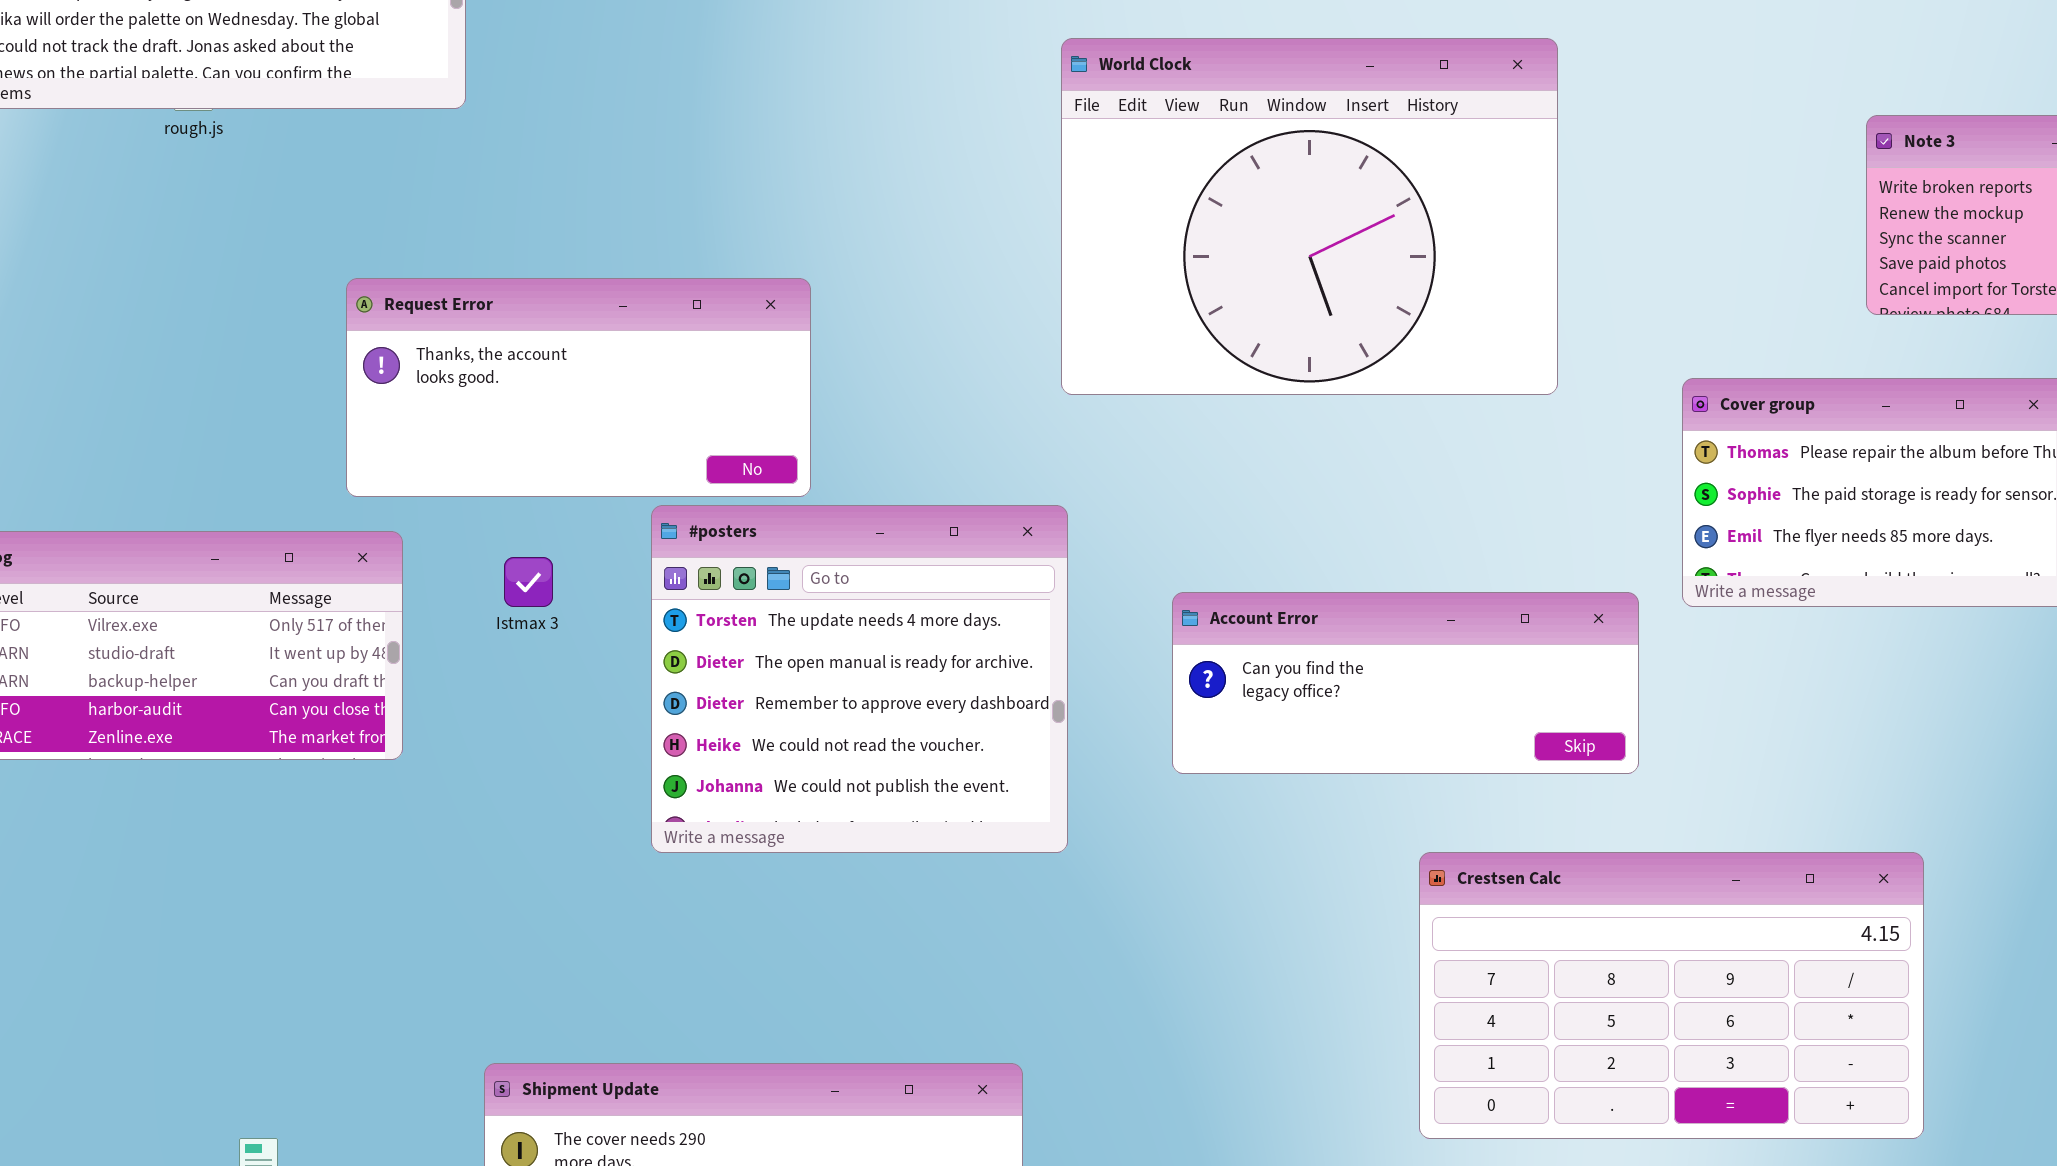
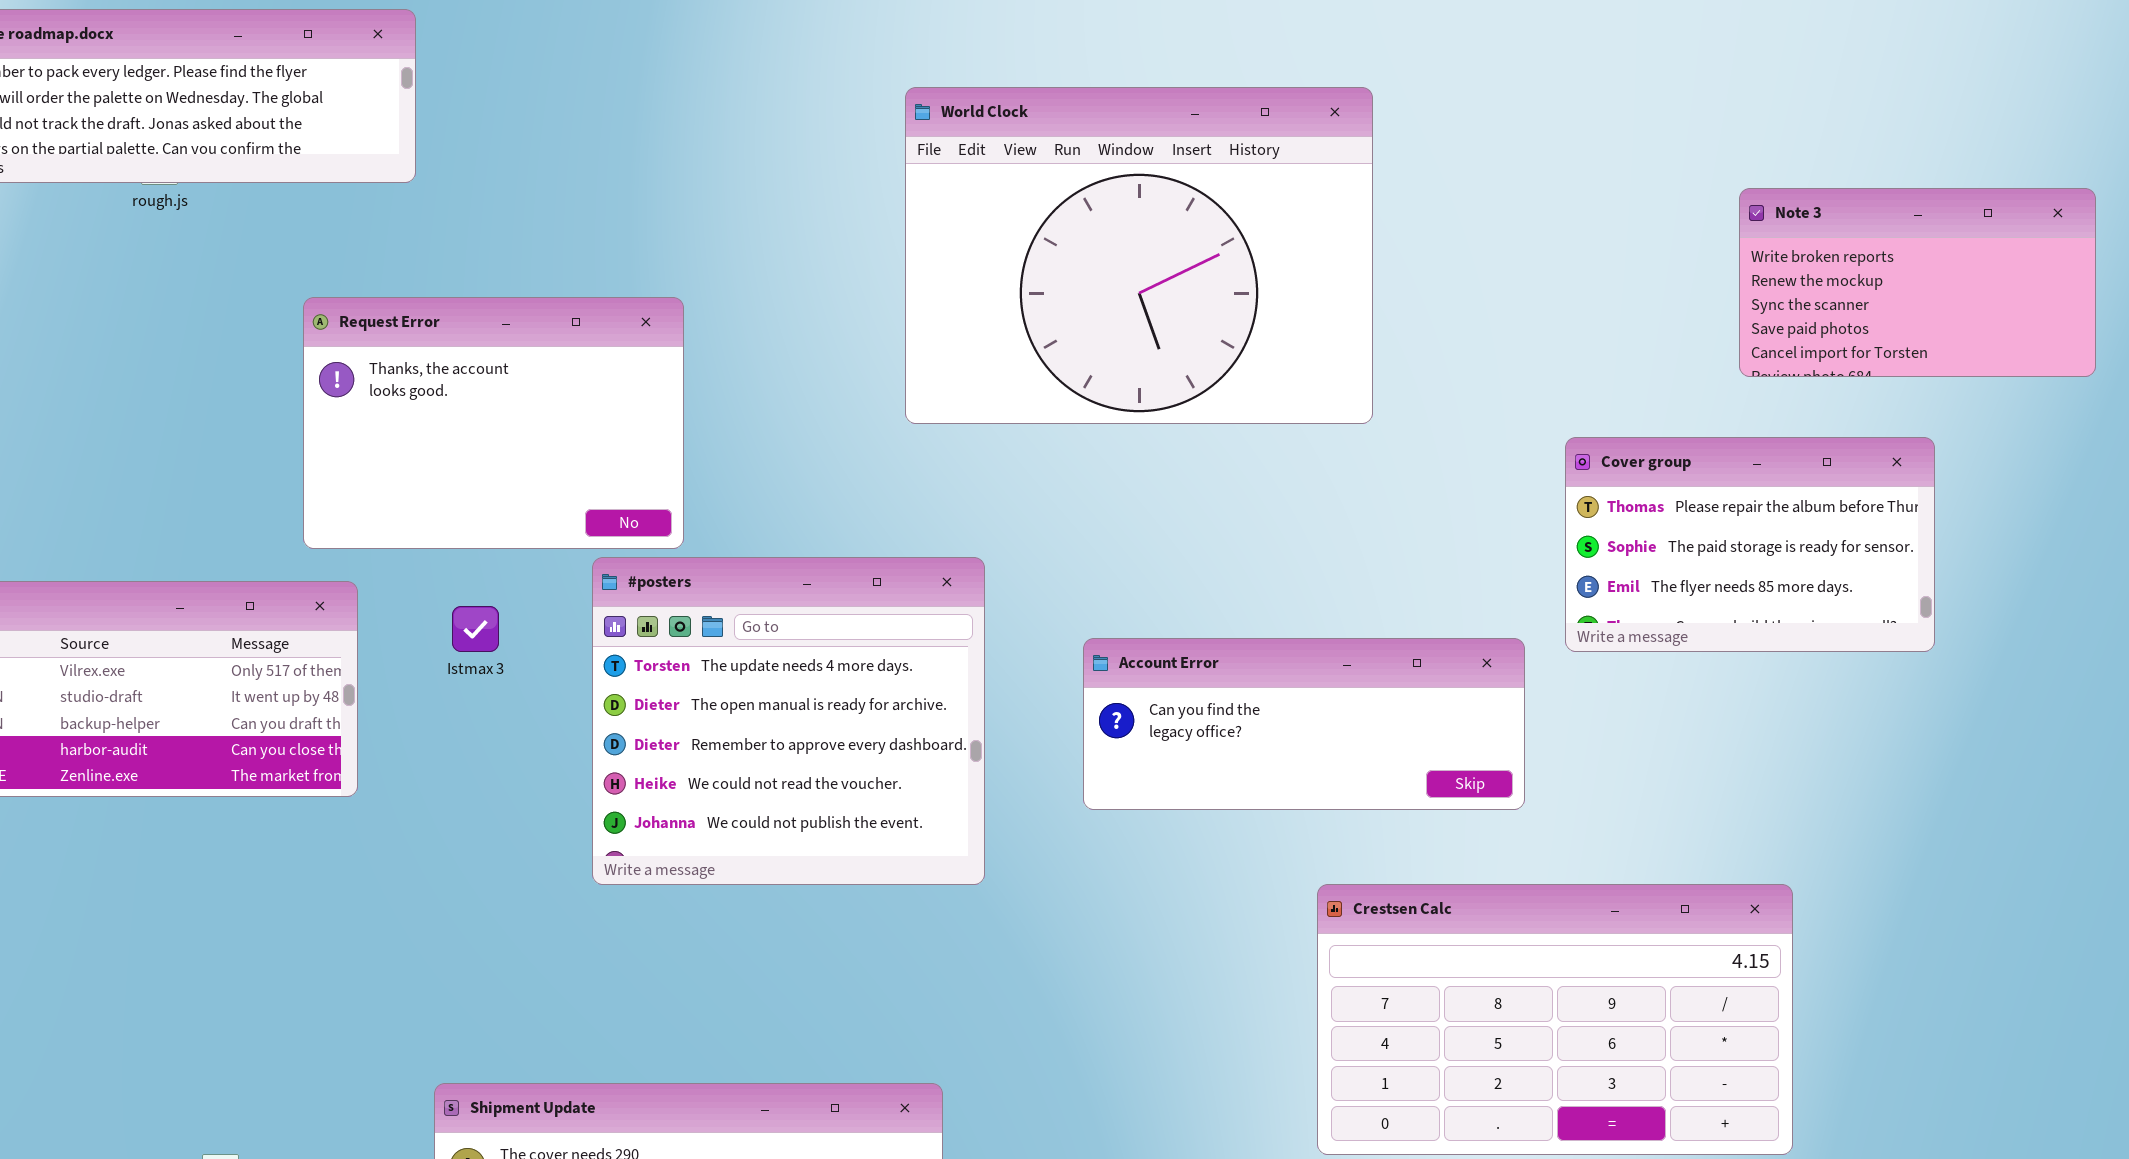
World Clock: [1061,38,1558,395] -> [905,87,1373,424], moved
Request Error: [346,278,811,497] -> [303,297,684,549], resized

